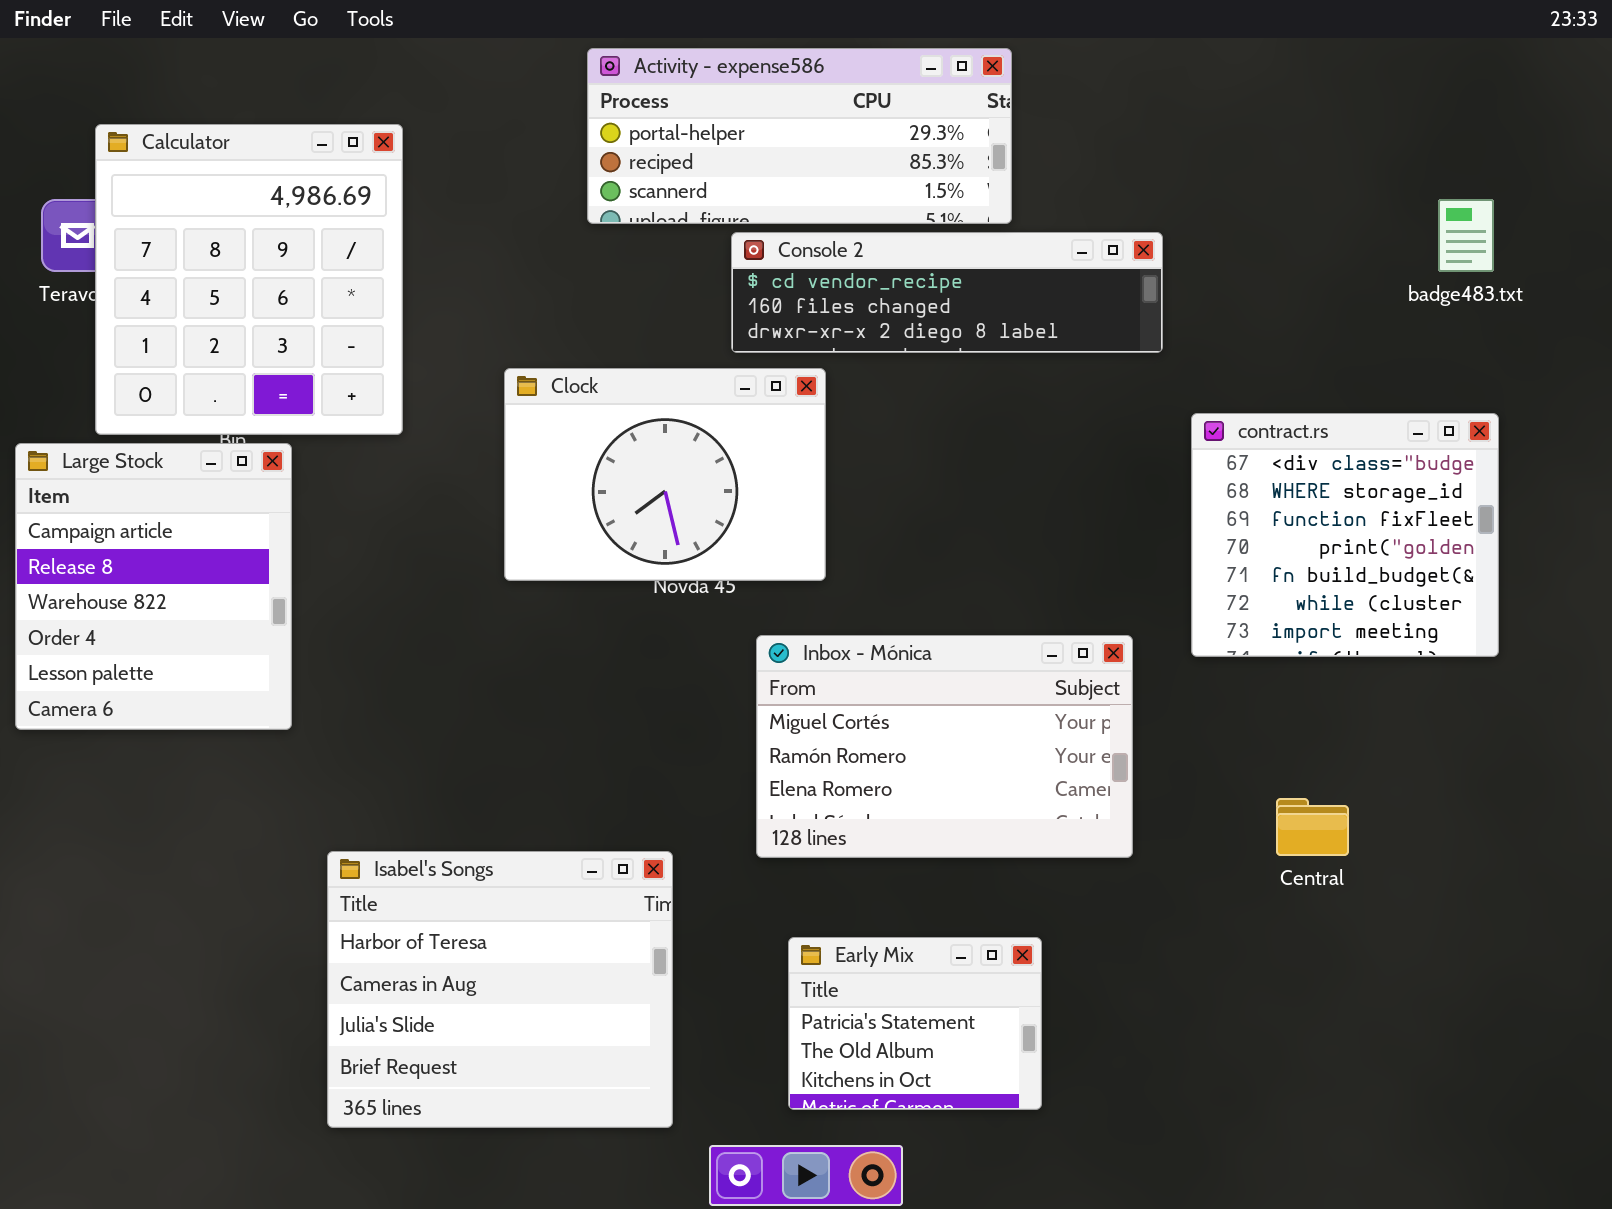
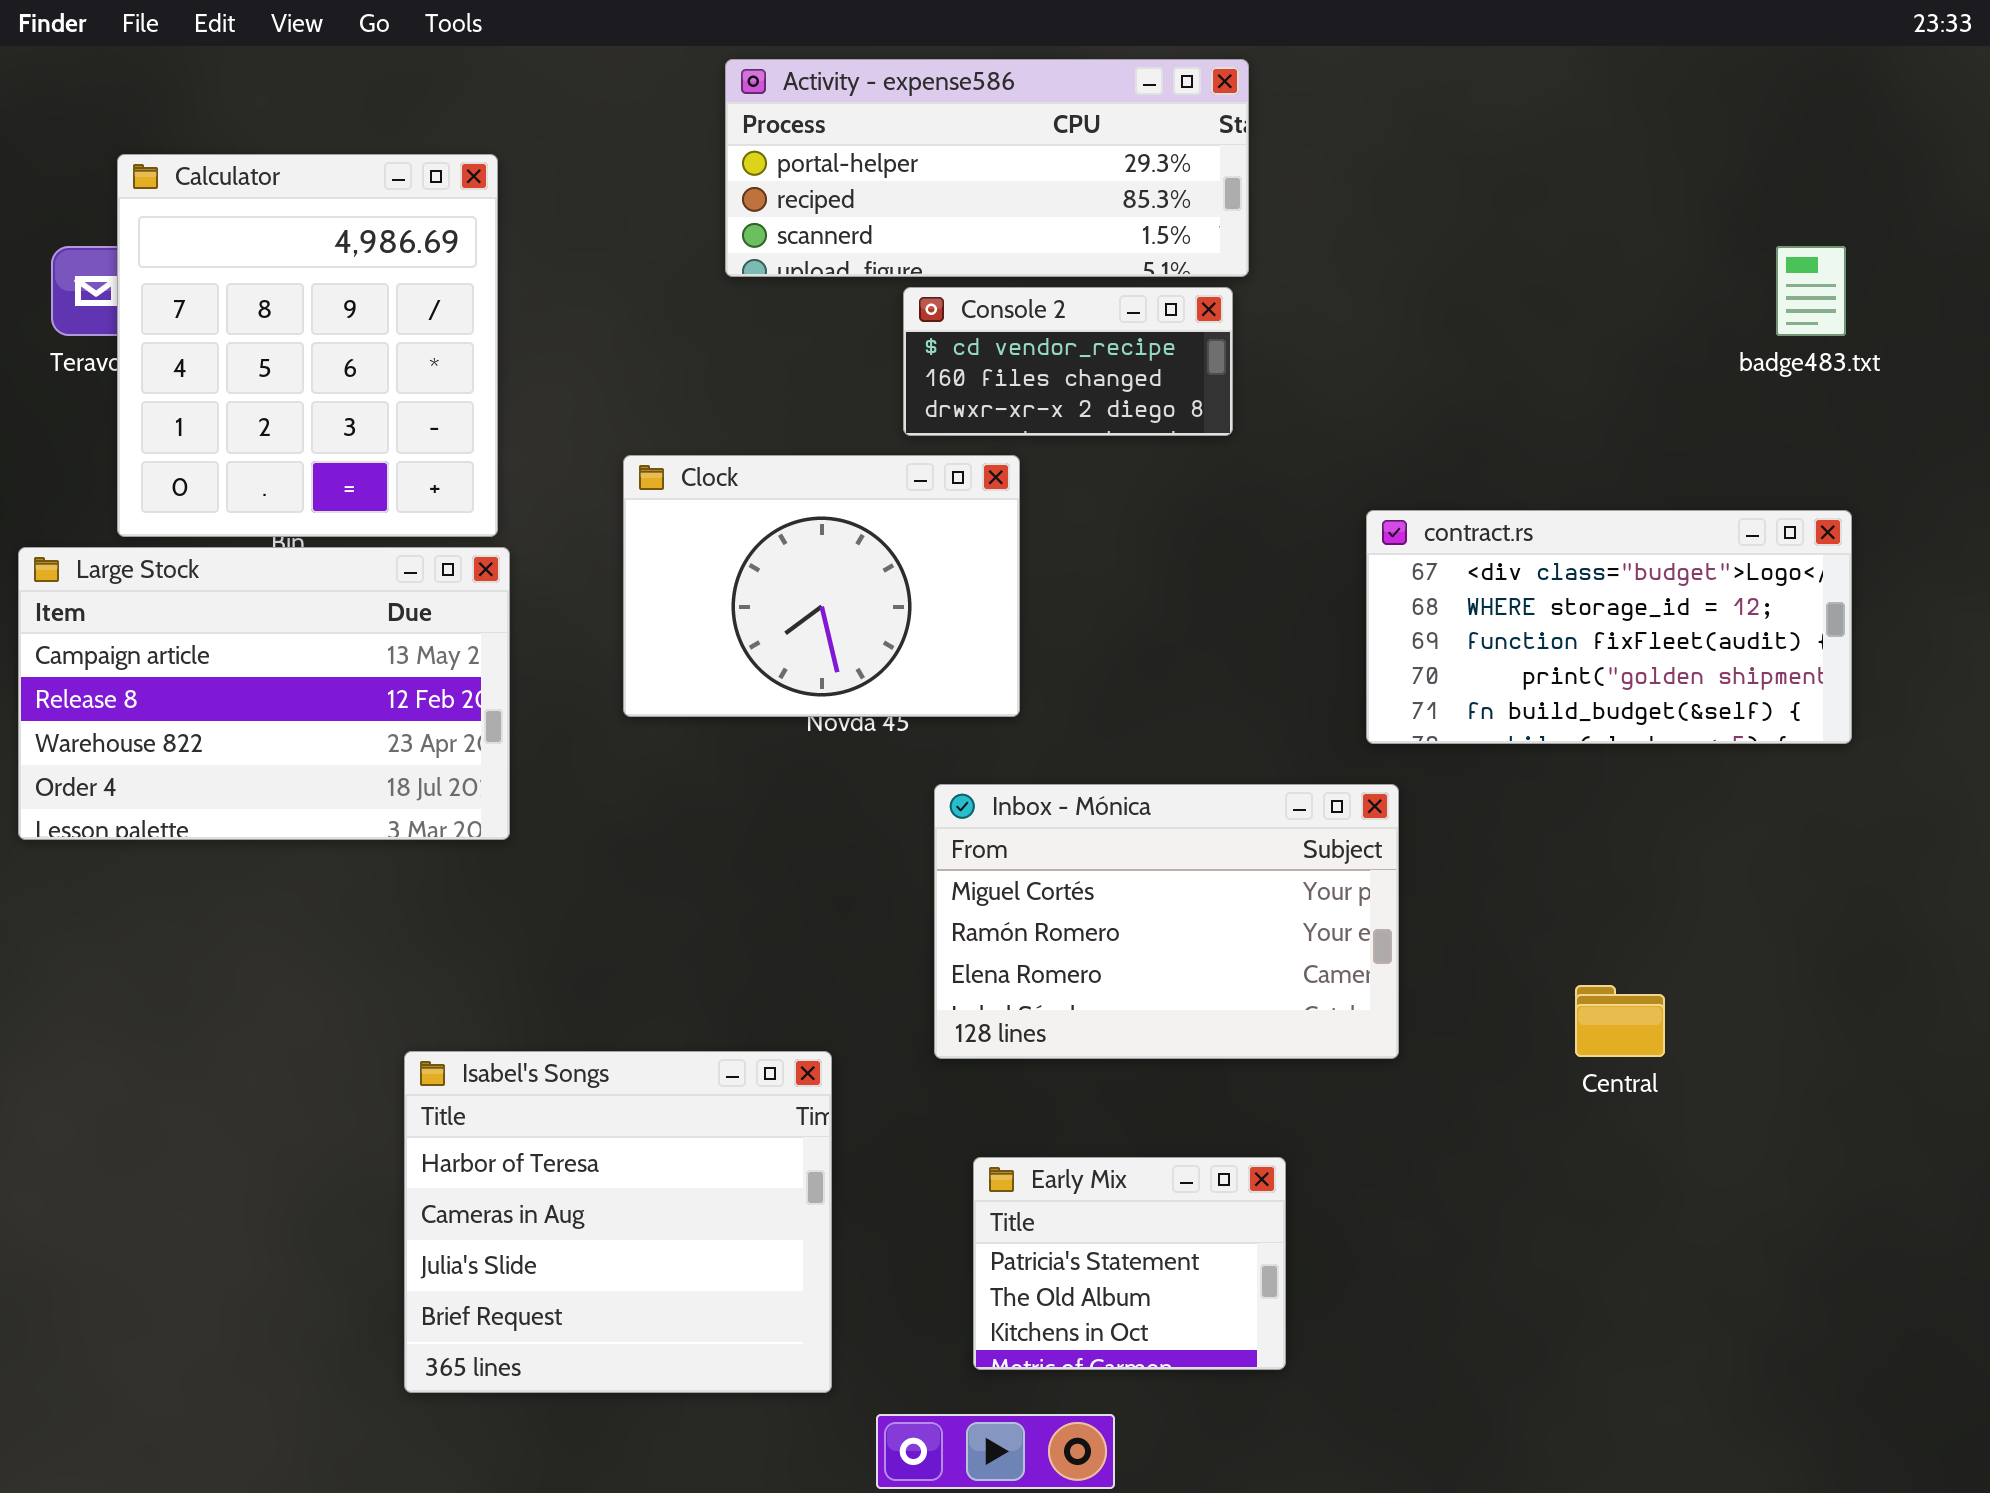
Console 2: [731,232,1163,353] -> [903,287,1233,436], resized
contract.rs: [1191,413,1499,657] -> [1366,510,1852,744], resized
Large Stock: [15,443,292,730] -> [18,547,510,840], resized

